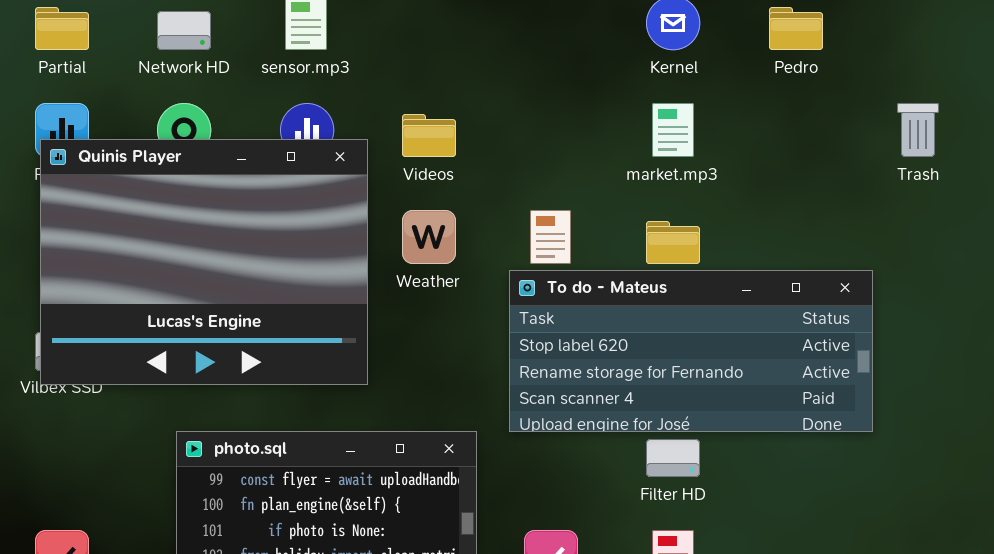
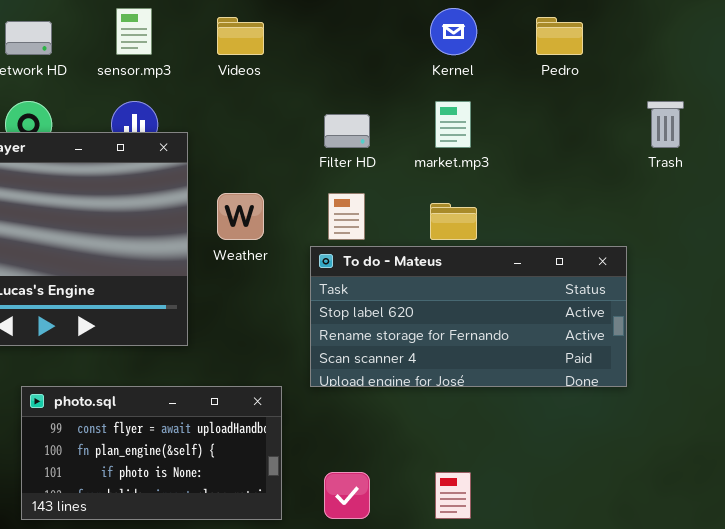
Videos: [402,114,456,157] -> [217,17,264,55], moved
Filter HD: [646,439,700,477] -> [324,114,370,148], moved

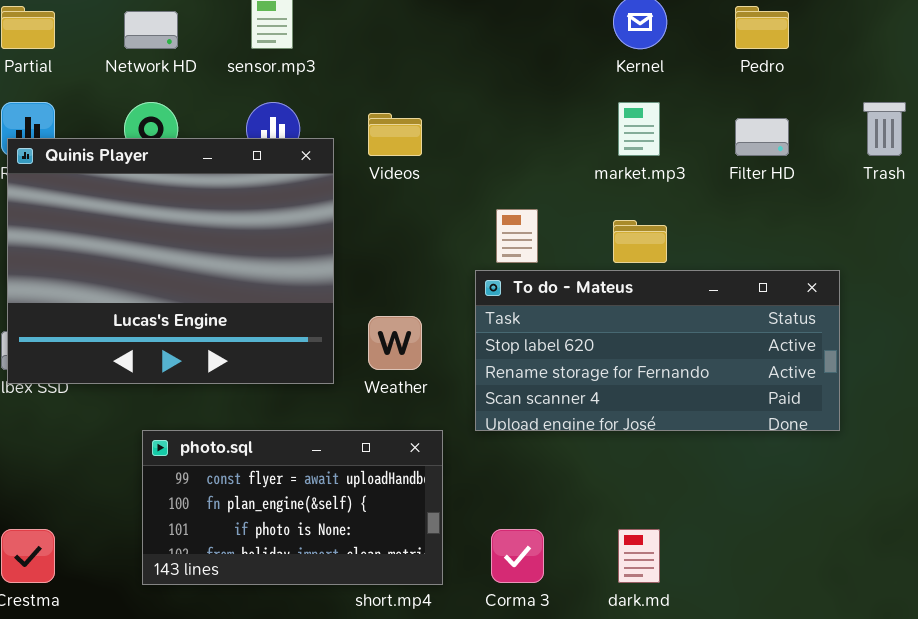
Videos: [217,17,264,55] -> [368,113,422,156], moved
Filter HD: [324,114,370,148] -> [735,118,789,156], moved
Weather: [217,193,264,240] -> [368,316,422,370], moved

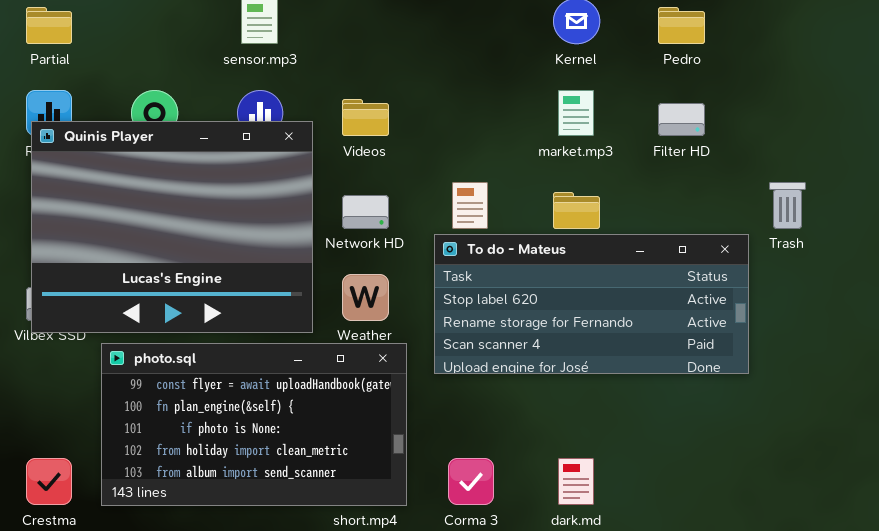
Network HD: [124,11,178,49] -> [342,195,389,229], moved
Trash: [863,102,906,156] -> [769,182,806,229], moved
photo.sql: [142,430,443,585] -> [101,343,407,506], resized

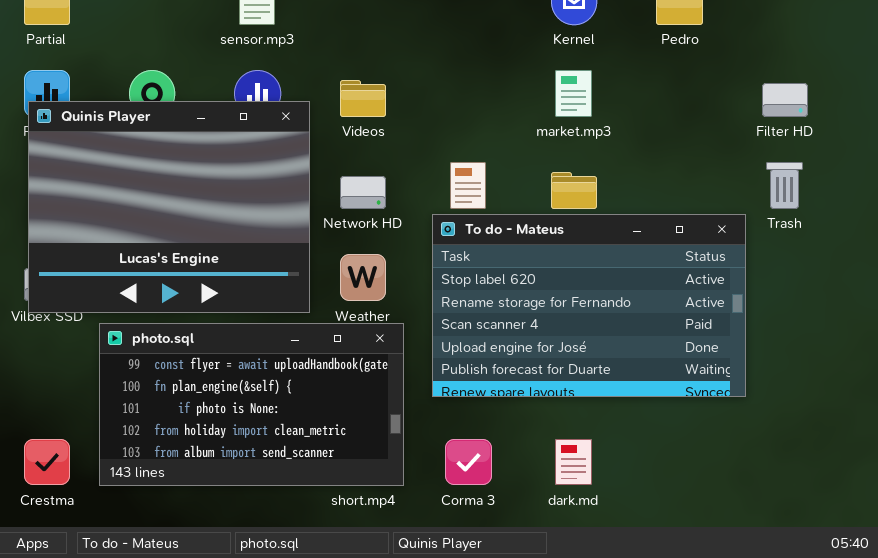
Filter HD: [658,103,705,136] -> [762,83,808,117], moved
To do - Mateus: [434,234,749,374] -> [432,214,746,397], resized

